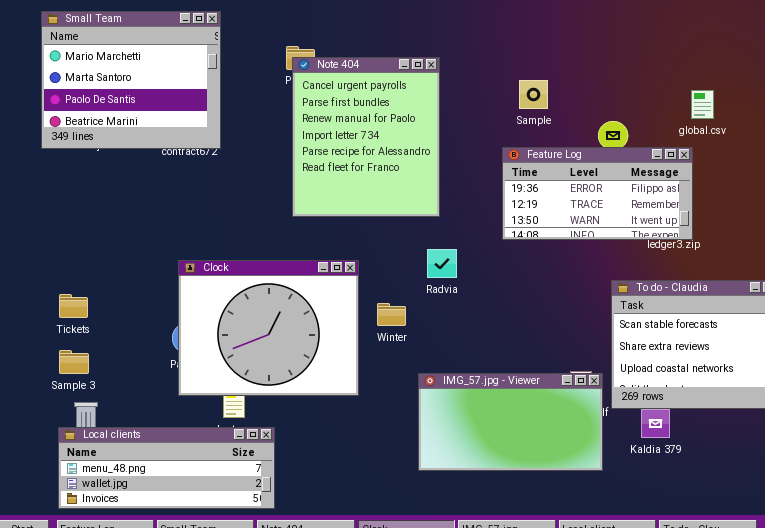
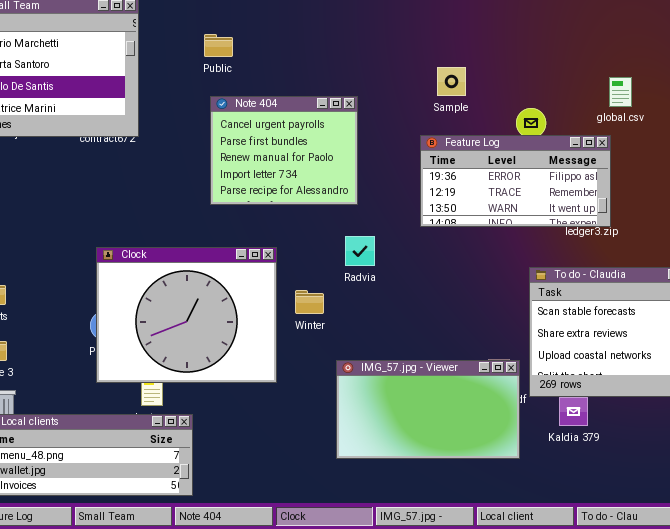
Note 404: [292,57,440,217] -> [210,96,358,205], resized

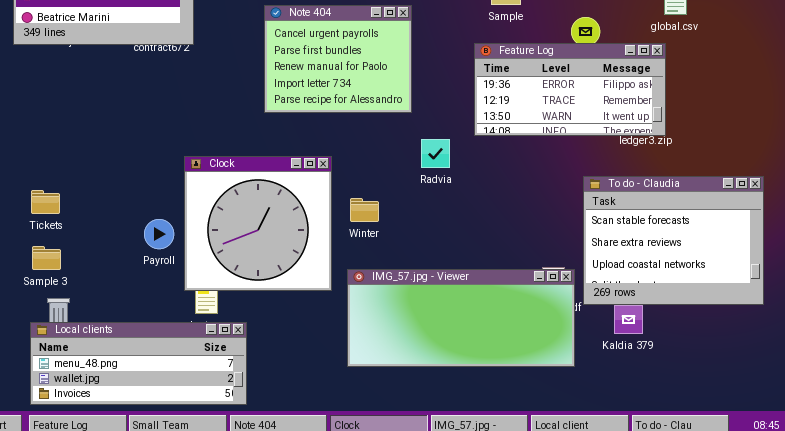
Radvia: [345,236,375,266] -> [421,139,450,168], moved
Clock: [96,247,277,383] -> [184,156,332,291], resized
IMG_57.jpg - Viewer: [336,360,520,459] -> [347,269,575,367], resized

